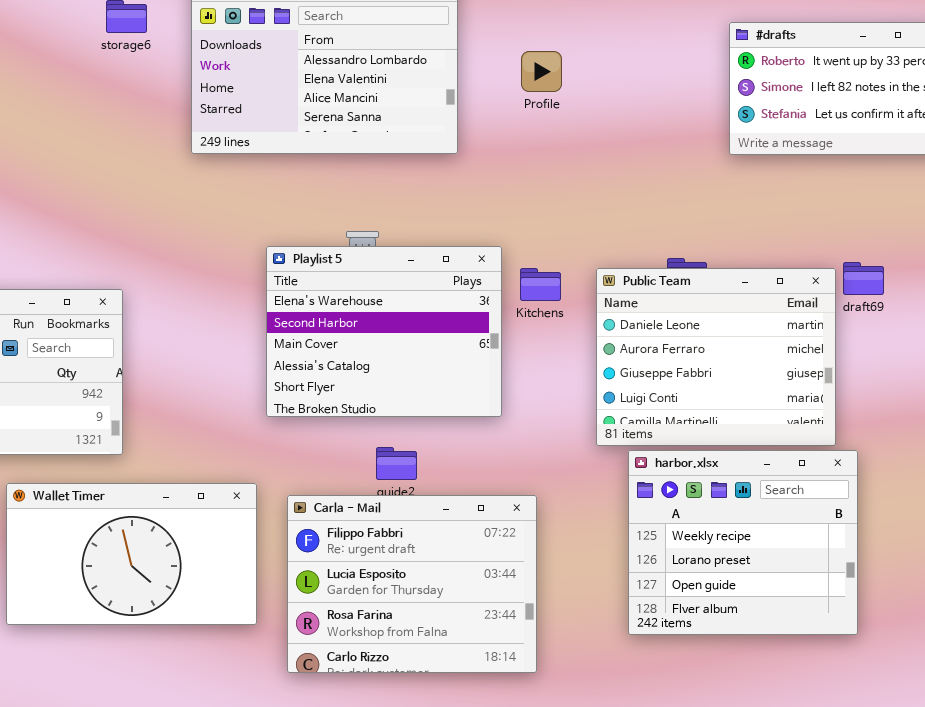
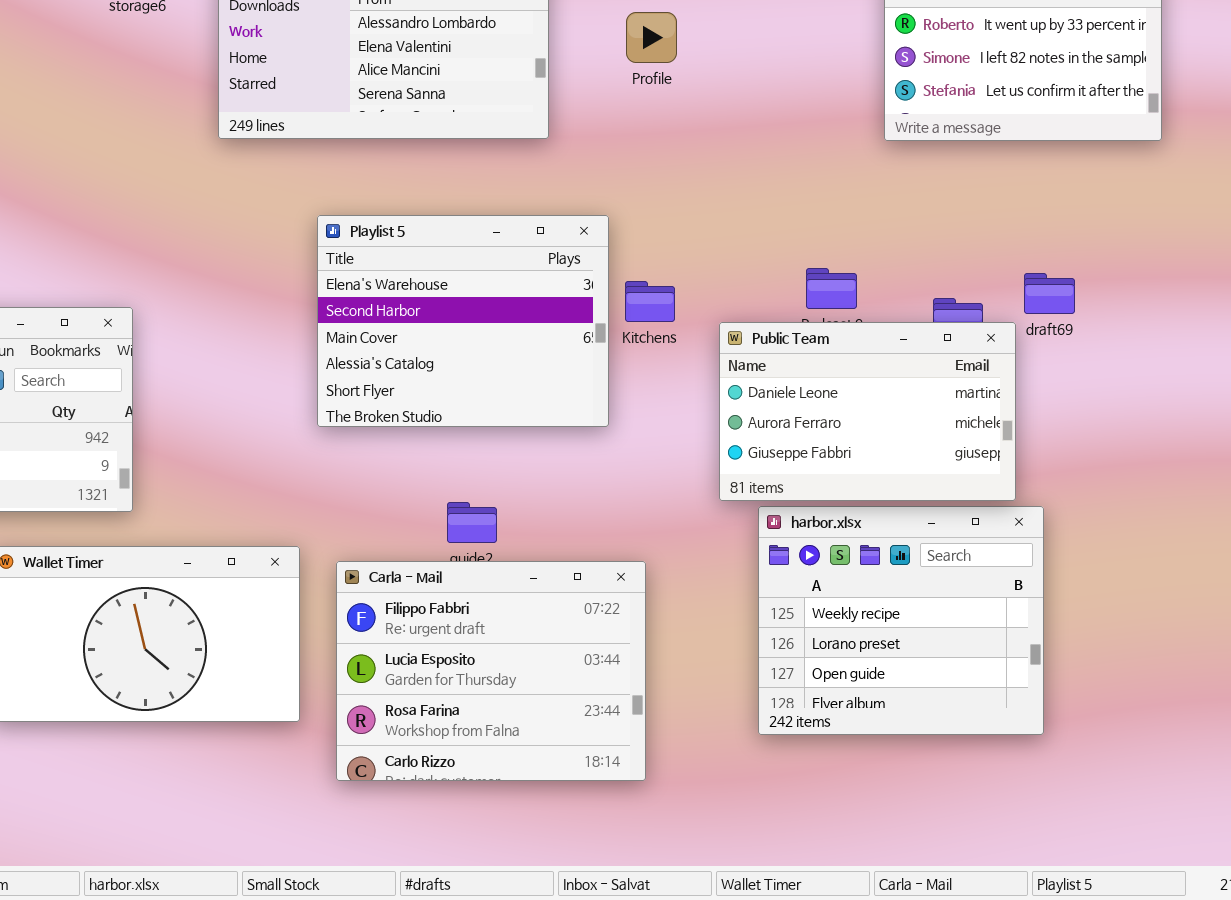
Playlist 5: [266,246,502,417] -> [317,215,609,427], moved
Public Team: [596,268,836,446] -> [719,322,1016,501], resized

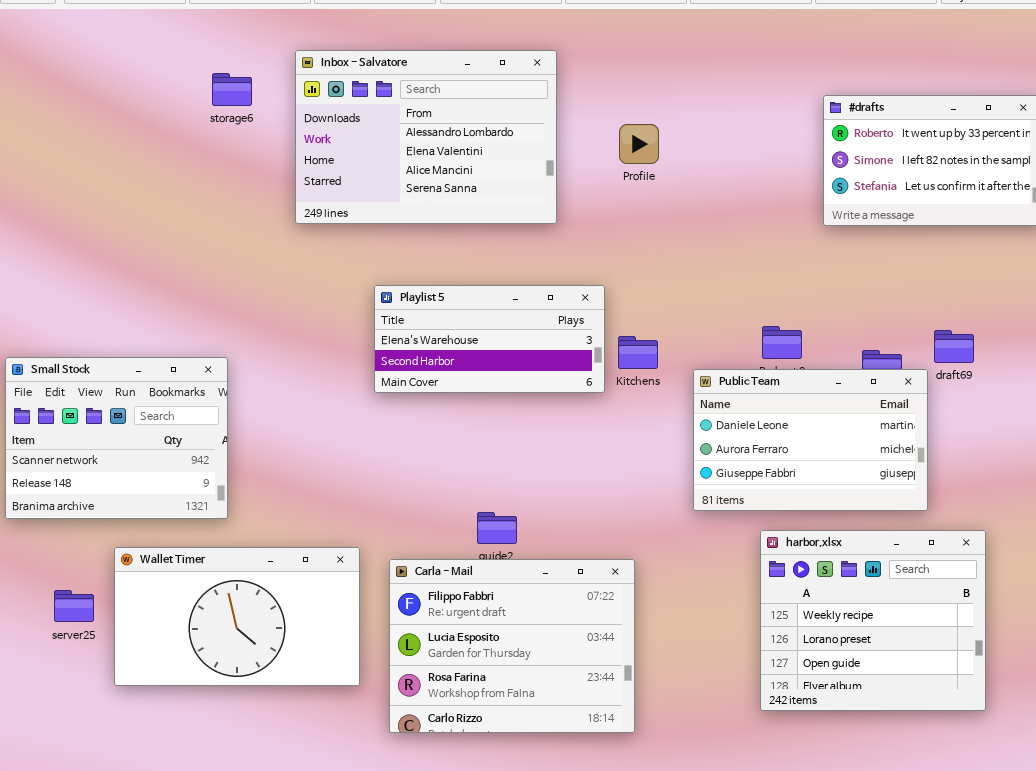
Playlist 5: [317,215,609,427] -> [374,285,605,393], resized
harbor.xlsx: [758,506,1044,735] -> [760,530,986,711], moved

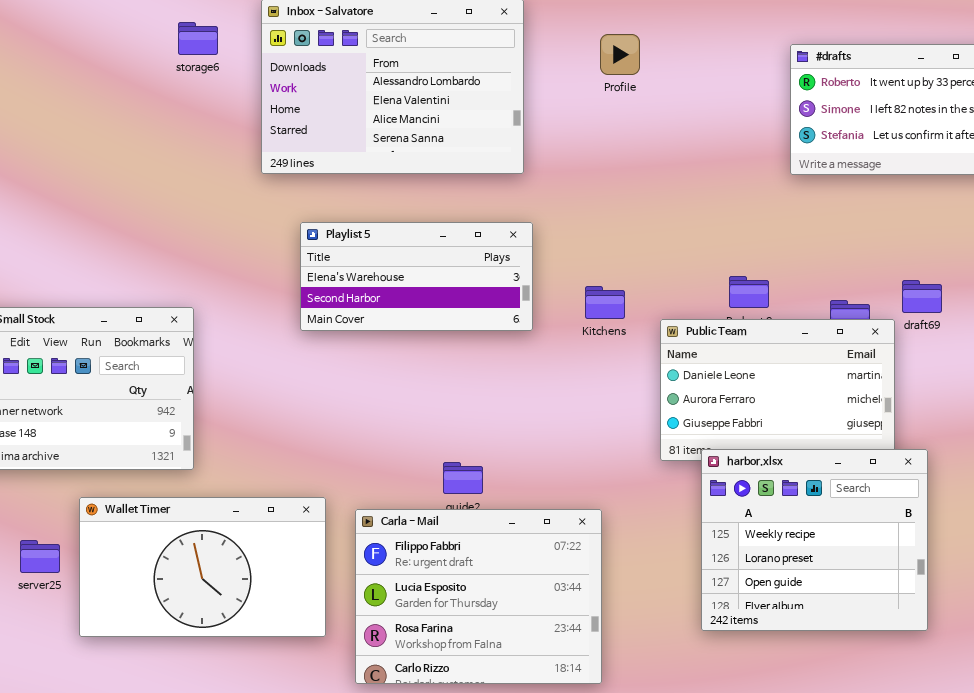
Profile: [619,124,659,164] -> [600,34,640,75], moved
Playlist 5: [374,285,605,393] -> [300,222,533,331], moved
harbor.xlsx: [760,530,986,711] -> [701,449,928,631], moved

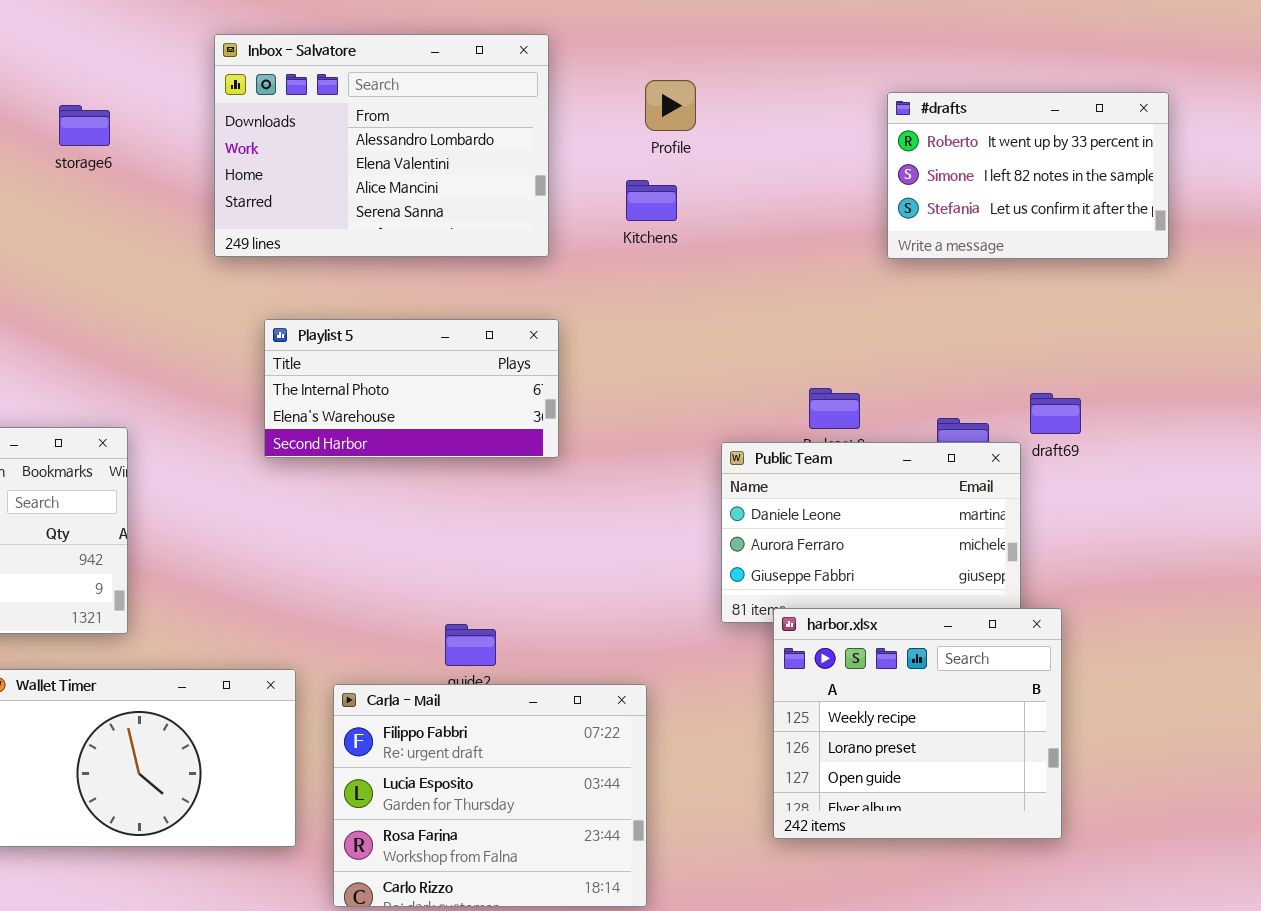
storage6: [178,22,218,55] -> [59,105,110,146], moved
Playlist 5: [300,222,533,331] -> [264,319,559,458], scrolled up 1 row
Kitchens: [585,286,625,319] -> [626,180,677,221], moved

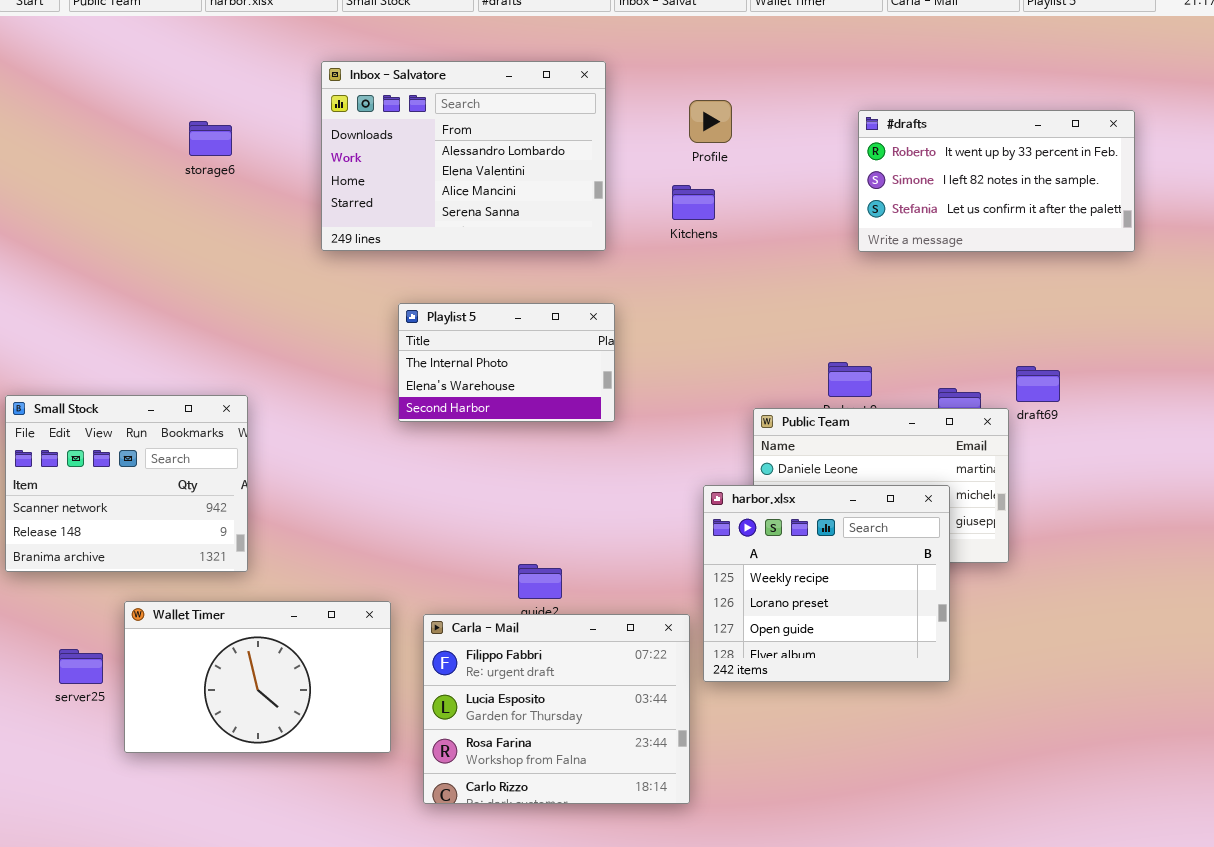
#drafts: [887,92,1169,259] -> [858,110,1135,252], resized
Playlist 5: [264,319,559,458] -> [398,303,615,422], resized
harbor.xlsx: [773,608,1062,839] -> [703,485,950,682], moved

